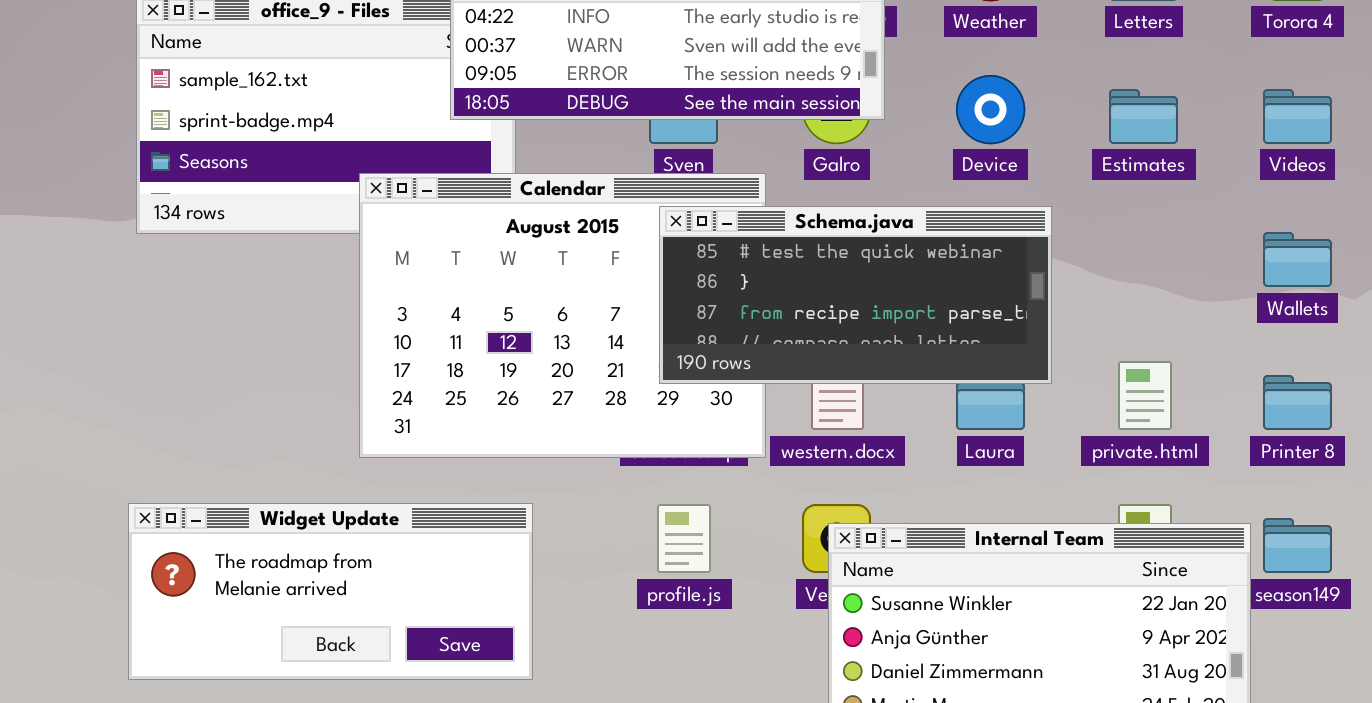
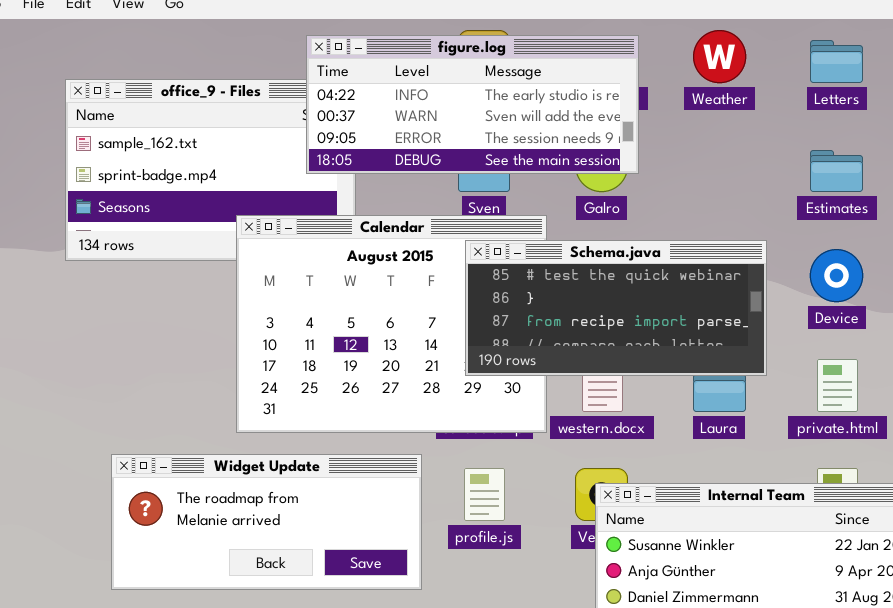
Device: [956,75,1025,144] -> [810,249,863,302], moved
Widget Update: [128,503,533,680] -> [111,454,422,590], moved

